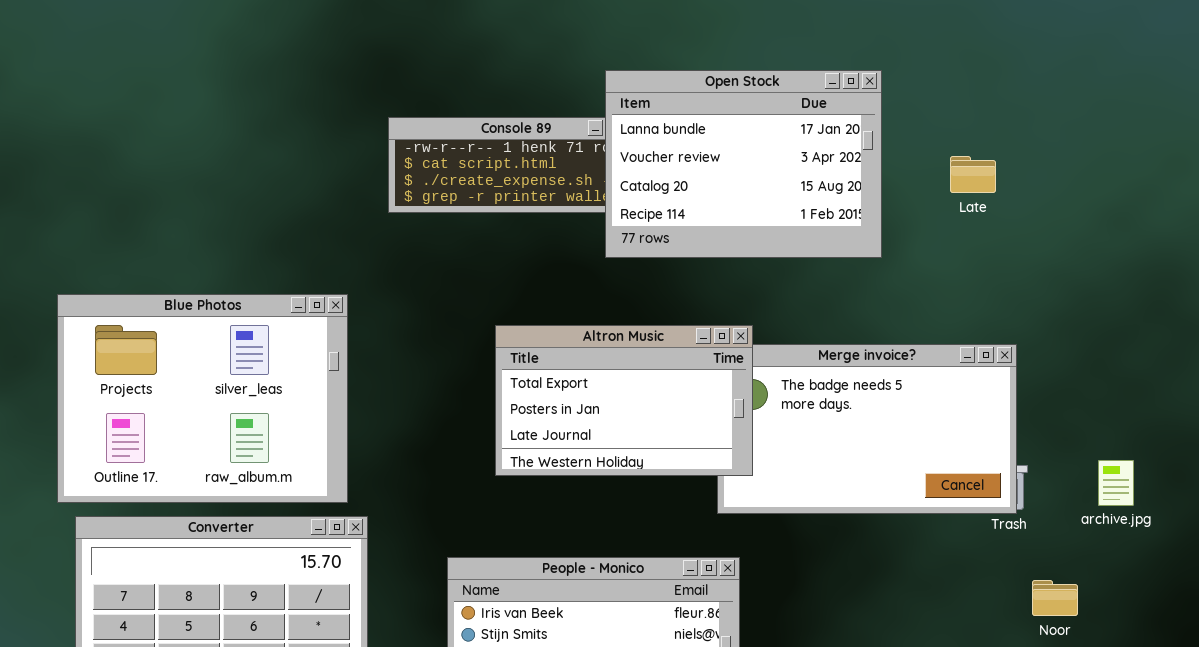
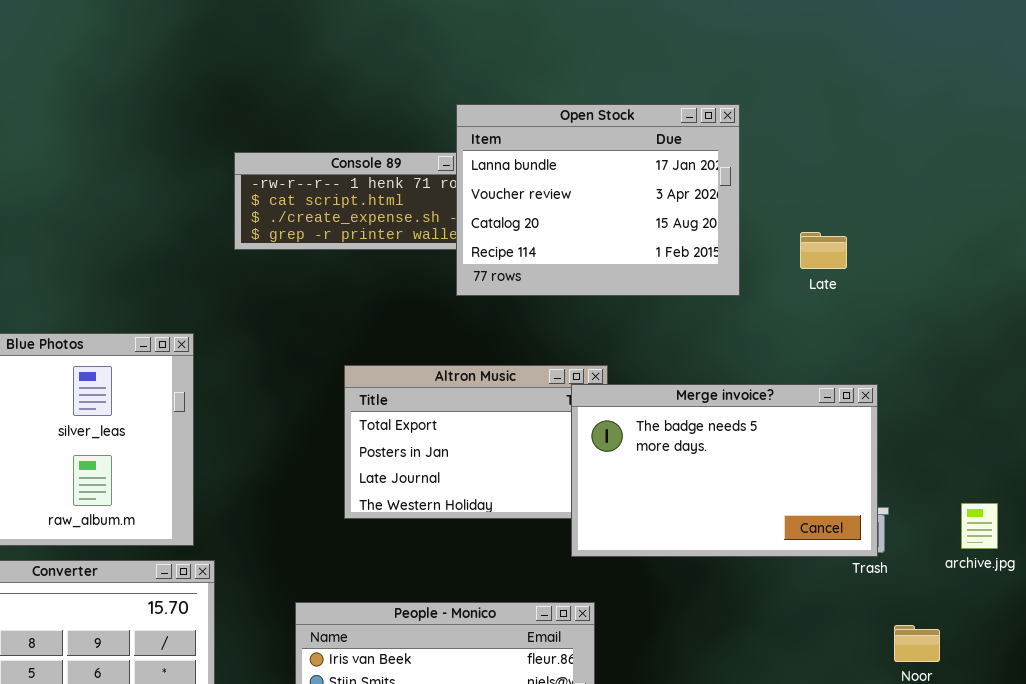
Late: [950,156,996,193] -> [800,232,847,269], moved
Merge invoice?: [717,344,1017,514] -> [571,384,878,557], raised

